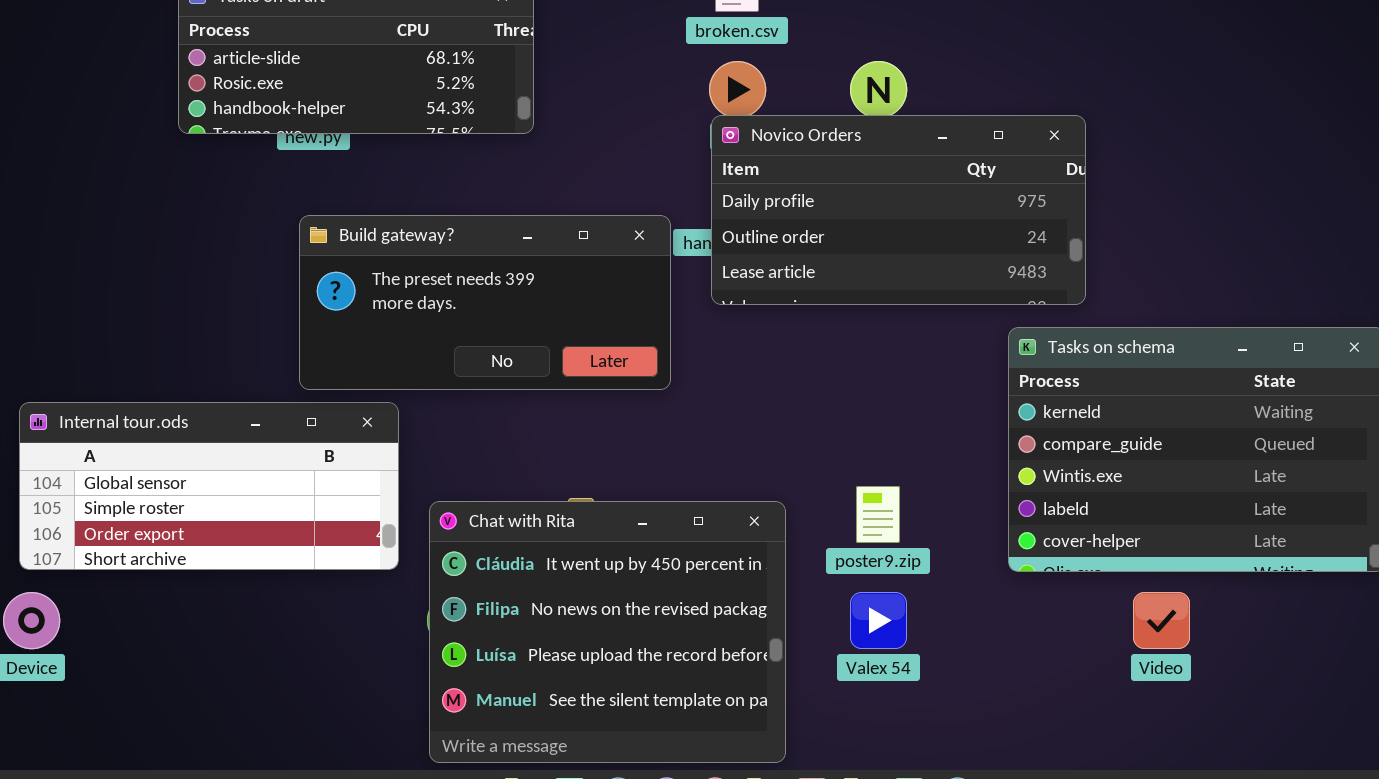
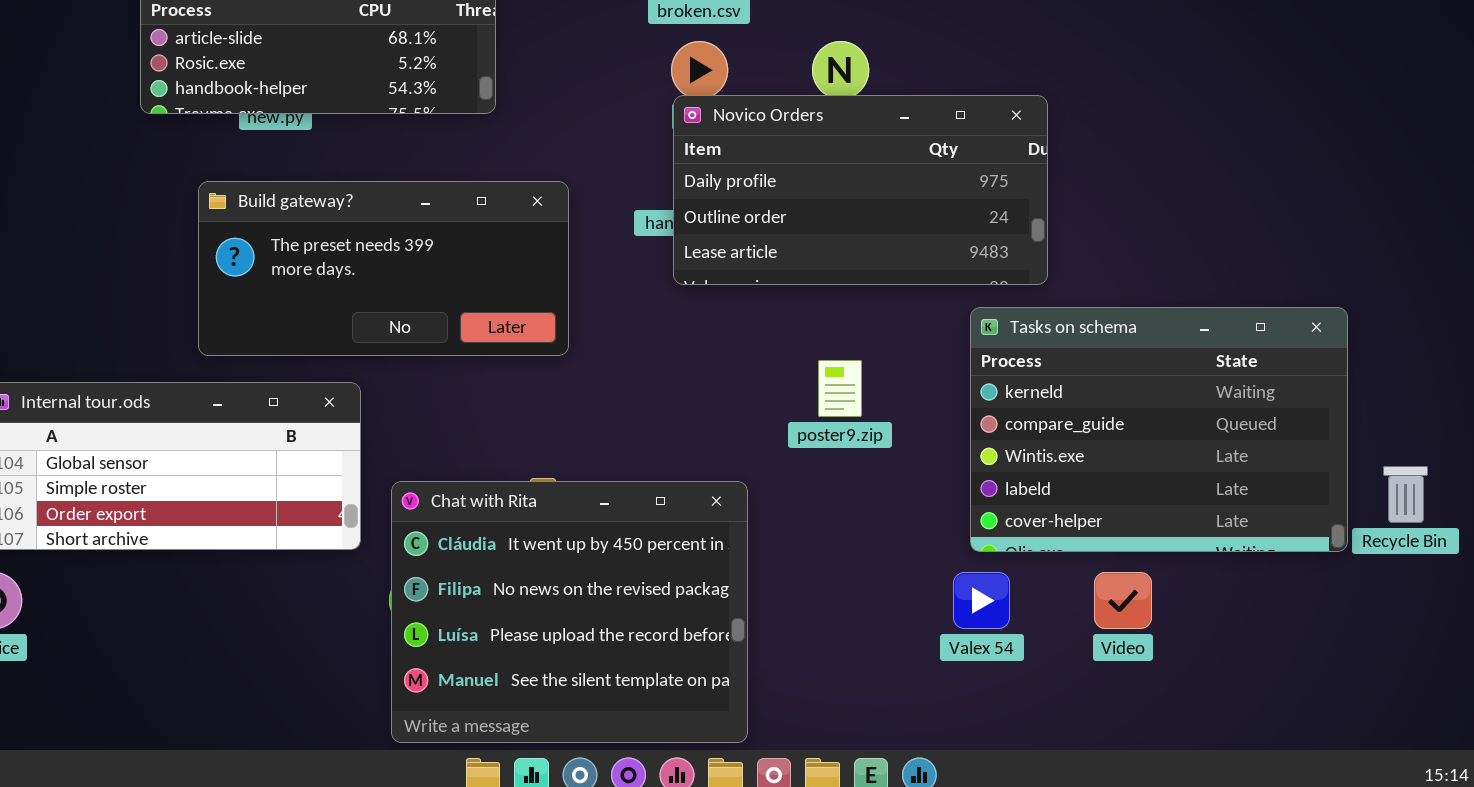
Build gateway?: [299,215,671,390] -> [198,181,569,356], moved
poster9.zip: [856,486,900,543] -> [818,360,862,417], moved
Valex 54: [850,592,907,649] -> [953,572,1010,629], moved

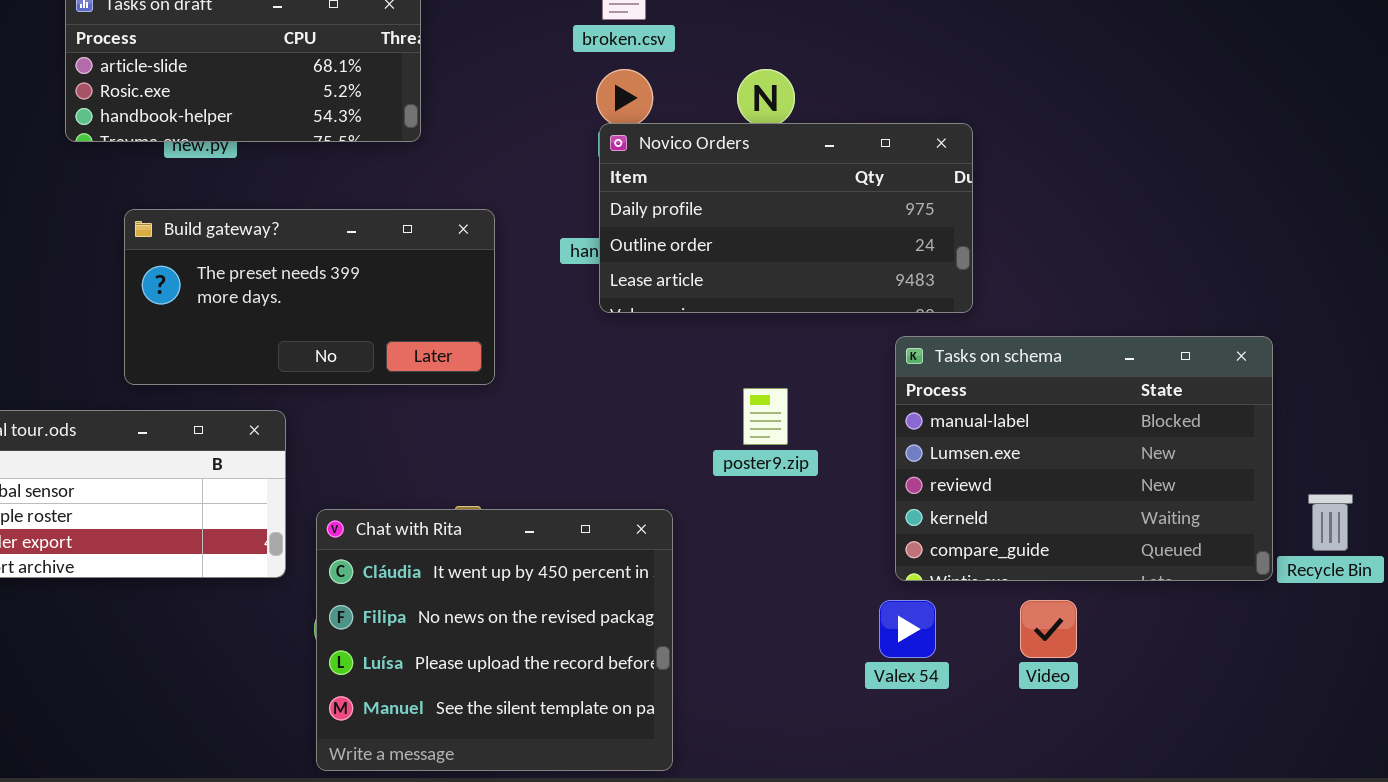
Tasks on schema: [970,307,1348,552] -> [895,336,1273,581], scrolled up 3 rows

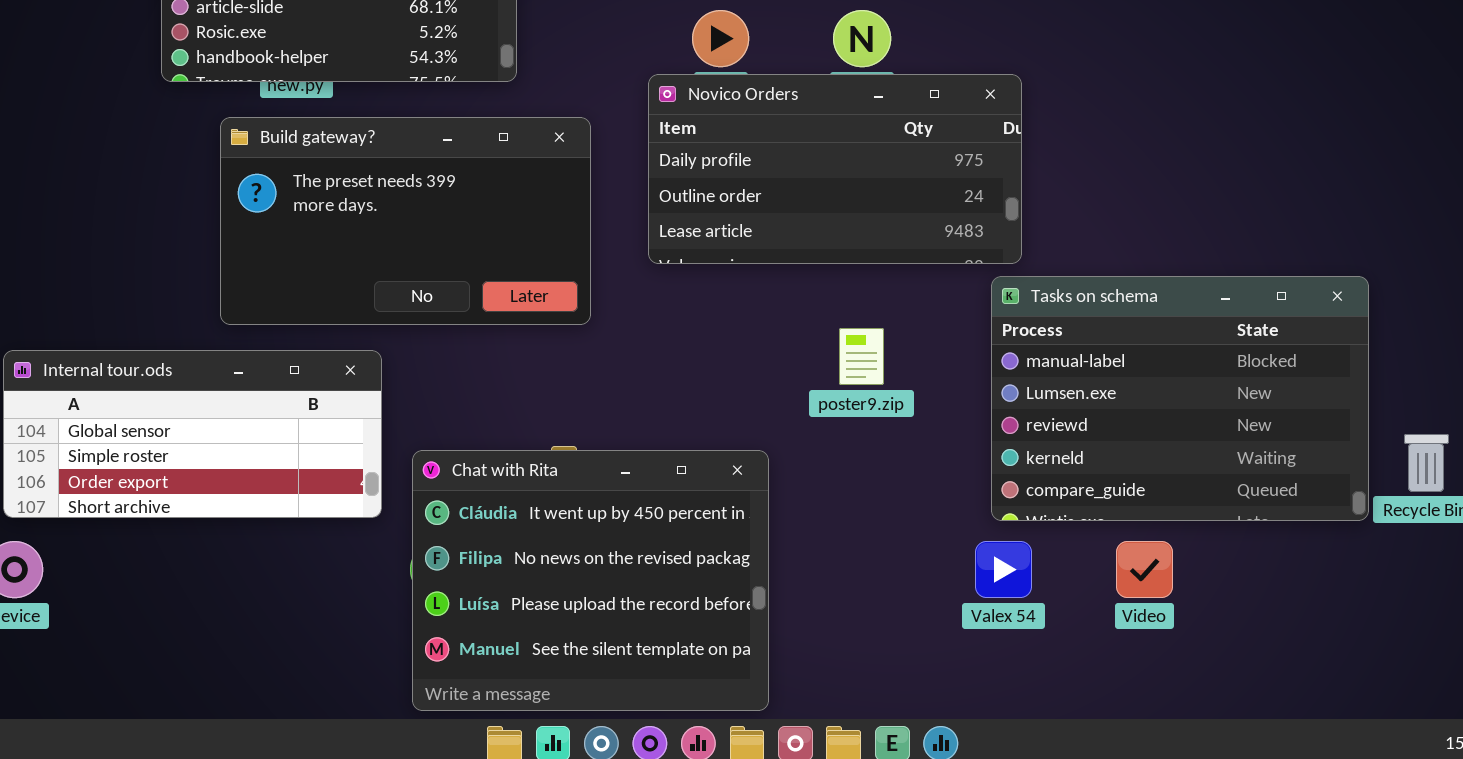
Novico Orders: [599,123,973,313] -> [648,74,1022,264], moved
Build gateway?: [124,209,495,385] -> [220,117,591,325], resized

